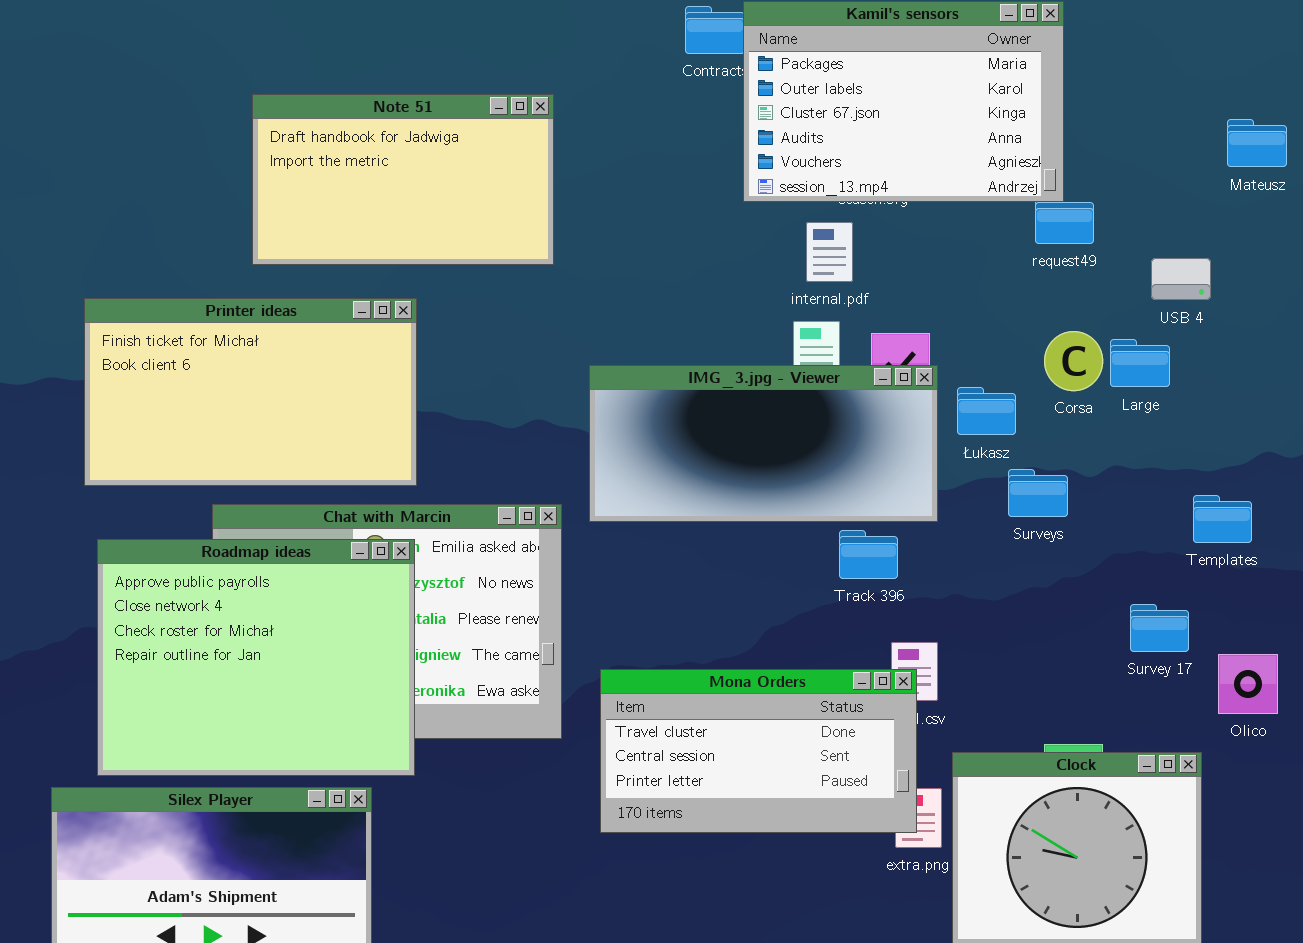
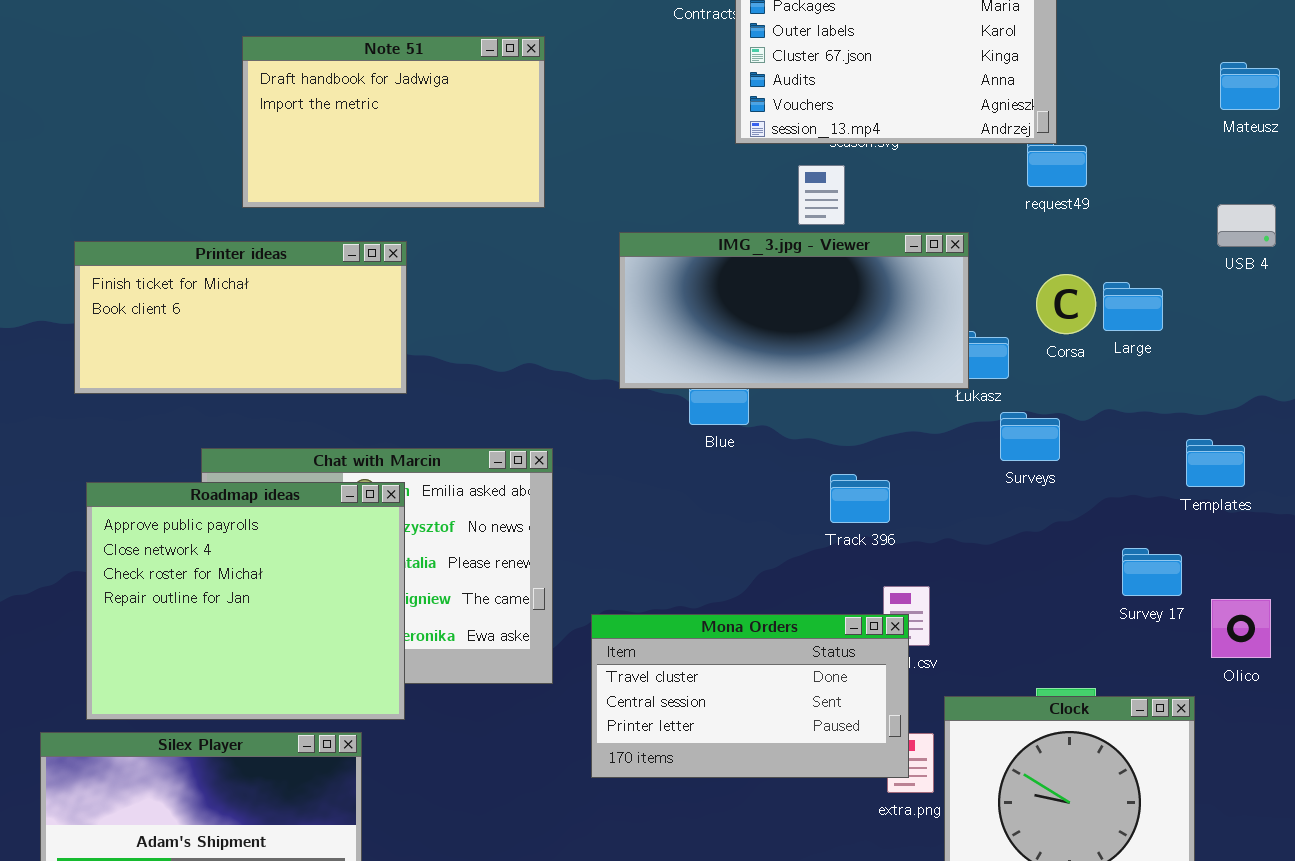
USB 4: [1151,258,1211,300] -> [1217,204,1276,247], moved
Printer ideas: [84,298,417,486] -> [74,241,407,394], resized
IMG_3.jpg - Viewer: [589,365,938,522] -> [619,232,969,389], moved

